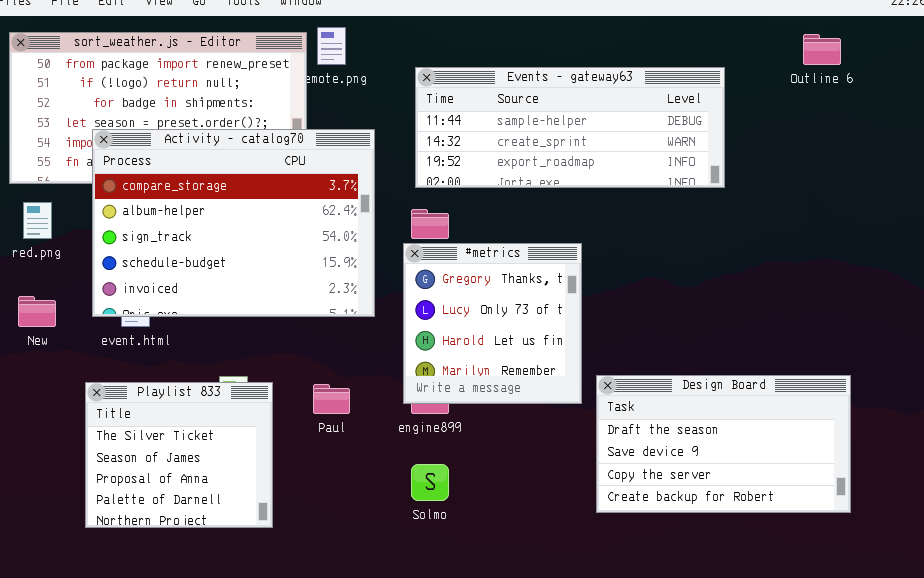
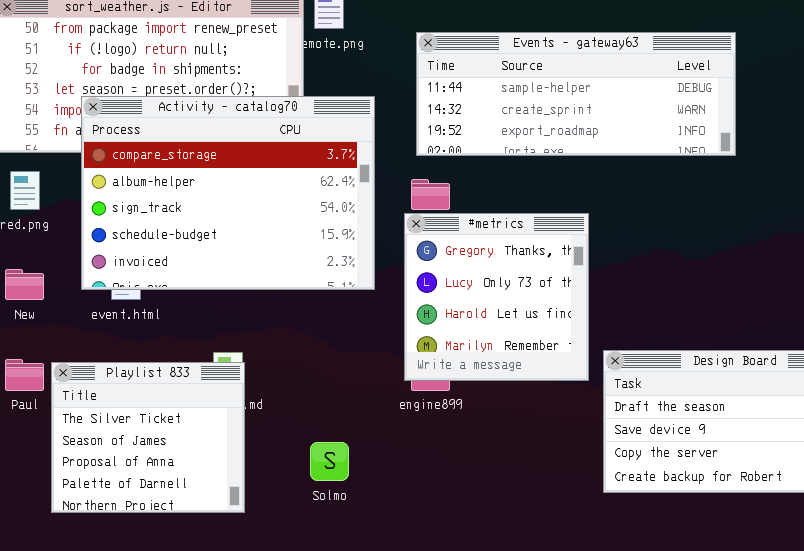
Playlist 833: [85,382,273,528] -> [51,362,245,513], moved
Paul: [313,384,350,414] -> [5,359,44,391], moved
Solmo: [411,464,449,501] -> [310,442,349,481], moved

